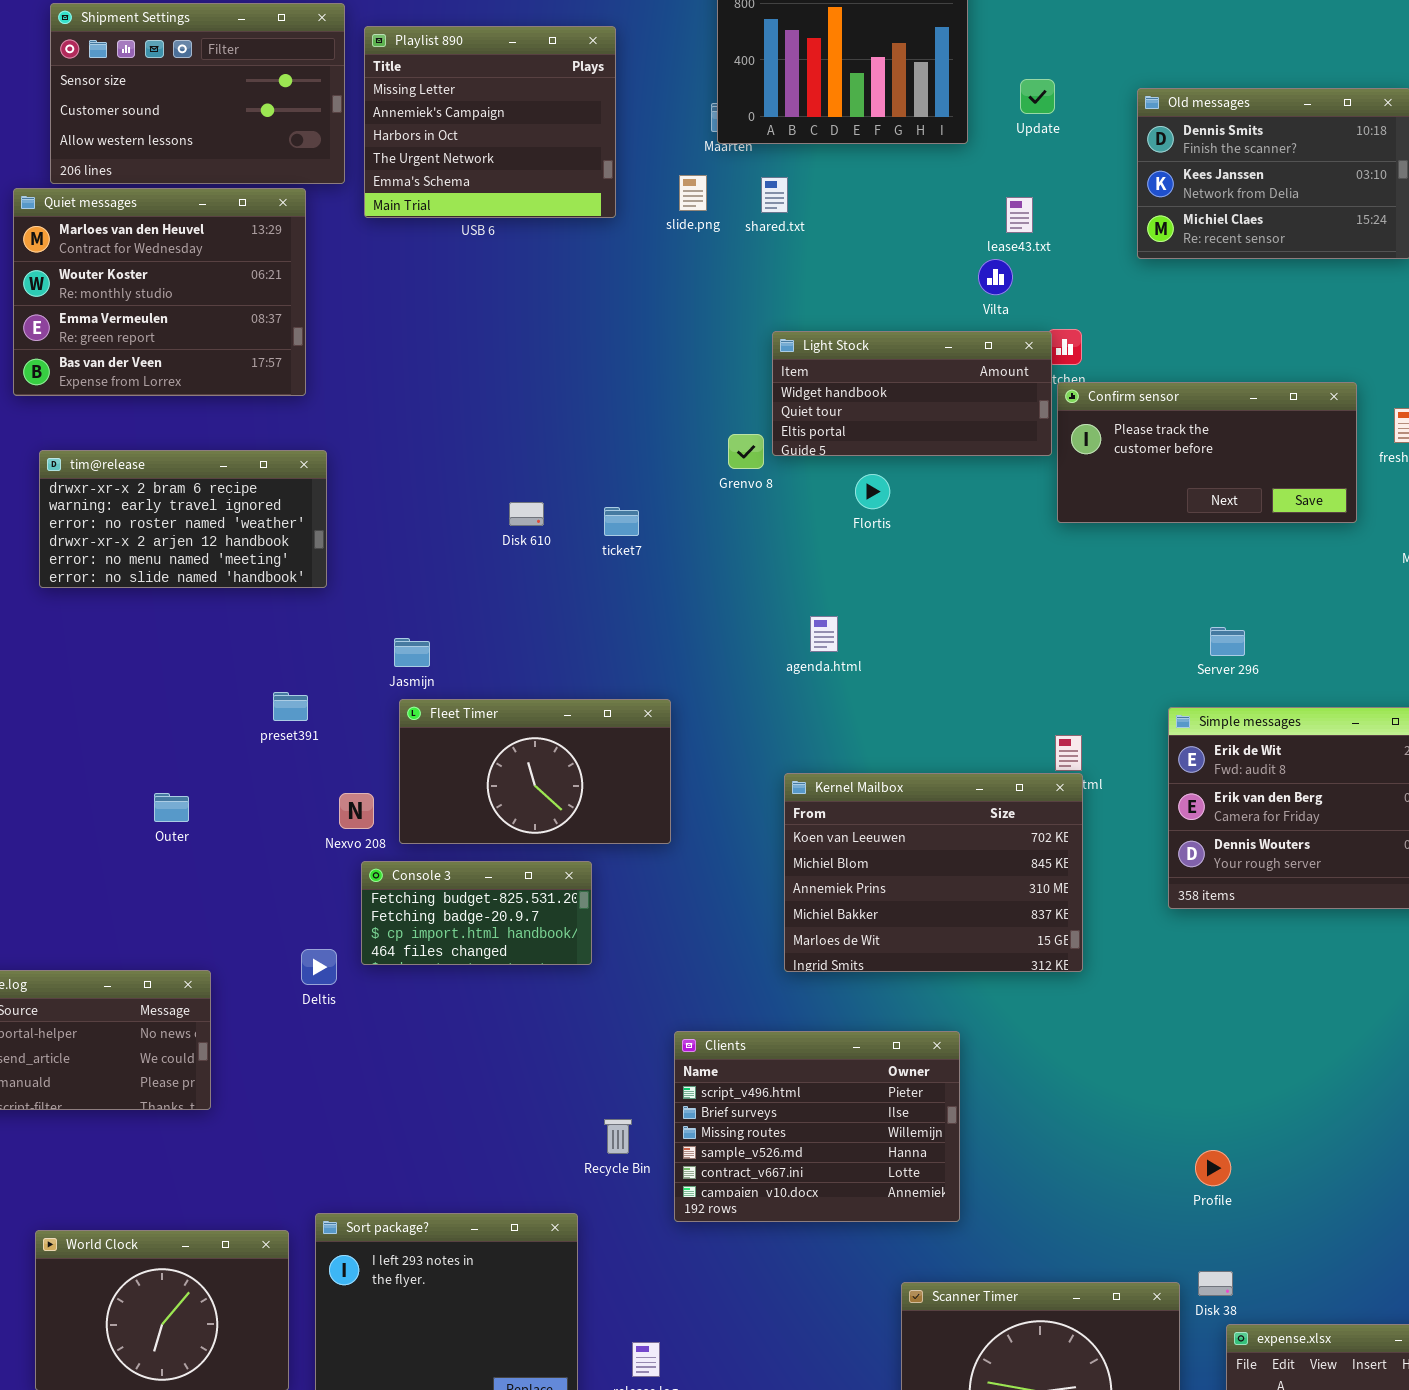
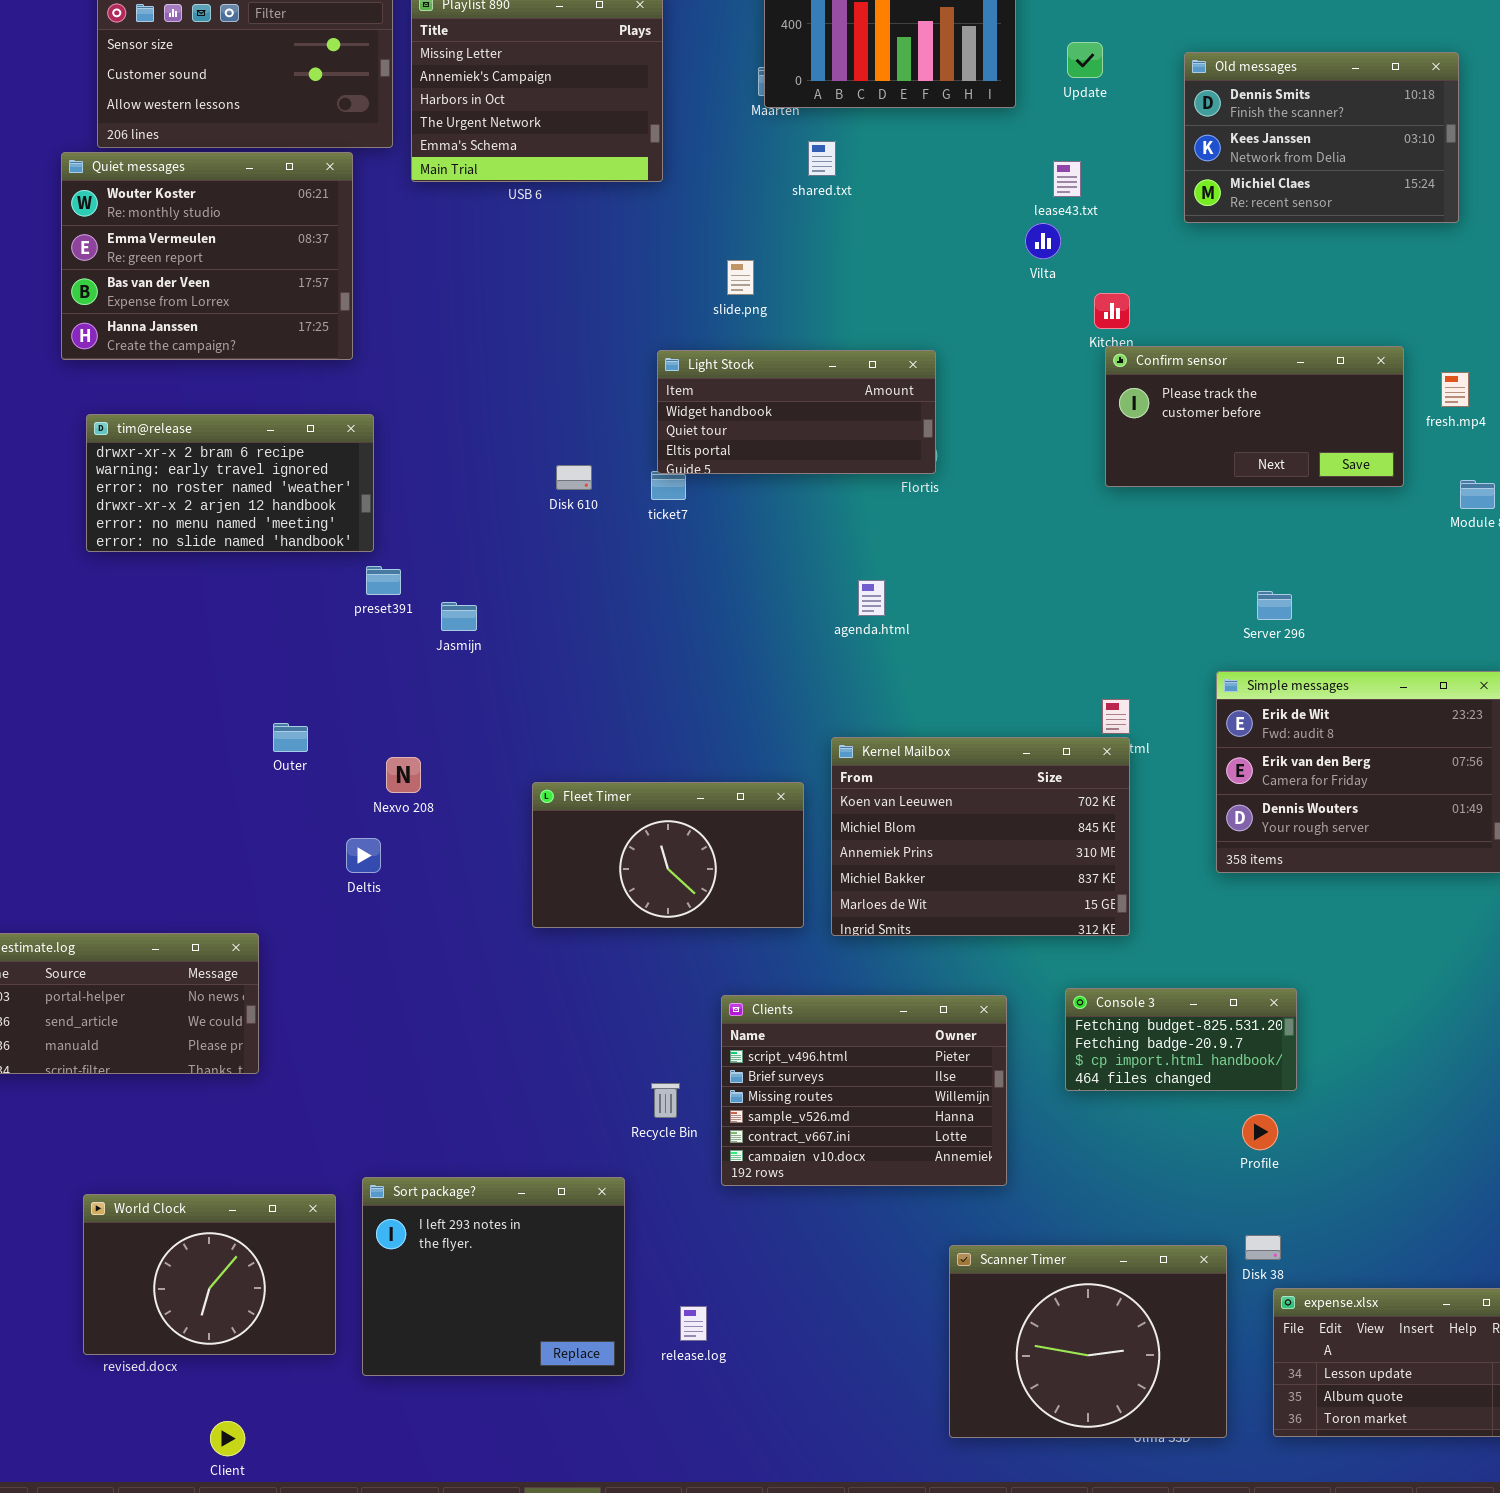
slide.png: [679,175,707,211] -> [727,260,754,295], moved
Quiet messages: [13,188,306,396] -> [61,152,353,360], scrolled down 1 row
Light Stock: [772,331,1052,456] -> [657,350,936,474], moved
preset391: [273,692,308,721] -> [366,566,401,595], moved
Fleet Timer: [399,699,671,844] -> [532,782,804,928], moved
Outer: [154,793,189,822] -> [273,723,308,752], moved
Console 3: [361,861,592,965] -> [1065,988,1297,1091], moved
Deltis: [301,949,337,985] -> [346,838,381,873], moved

